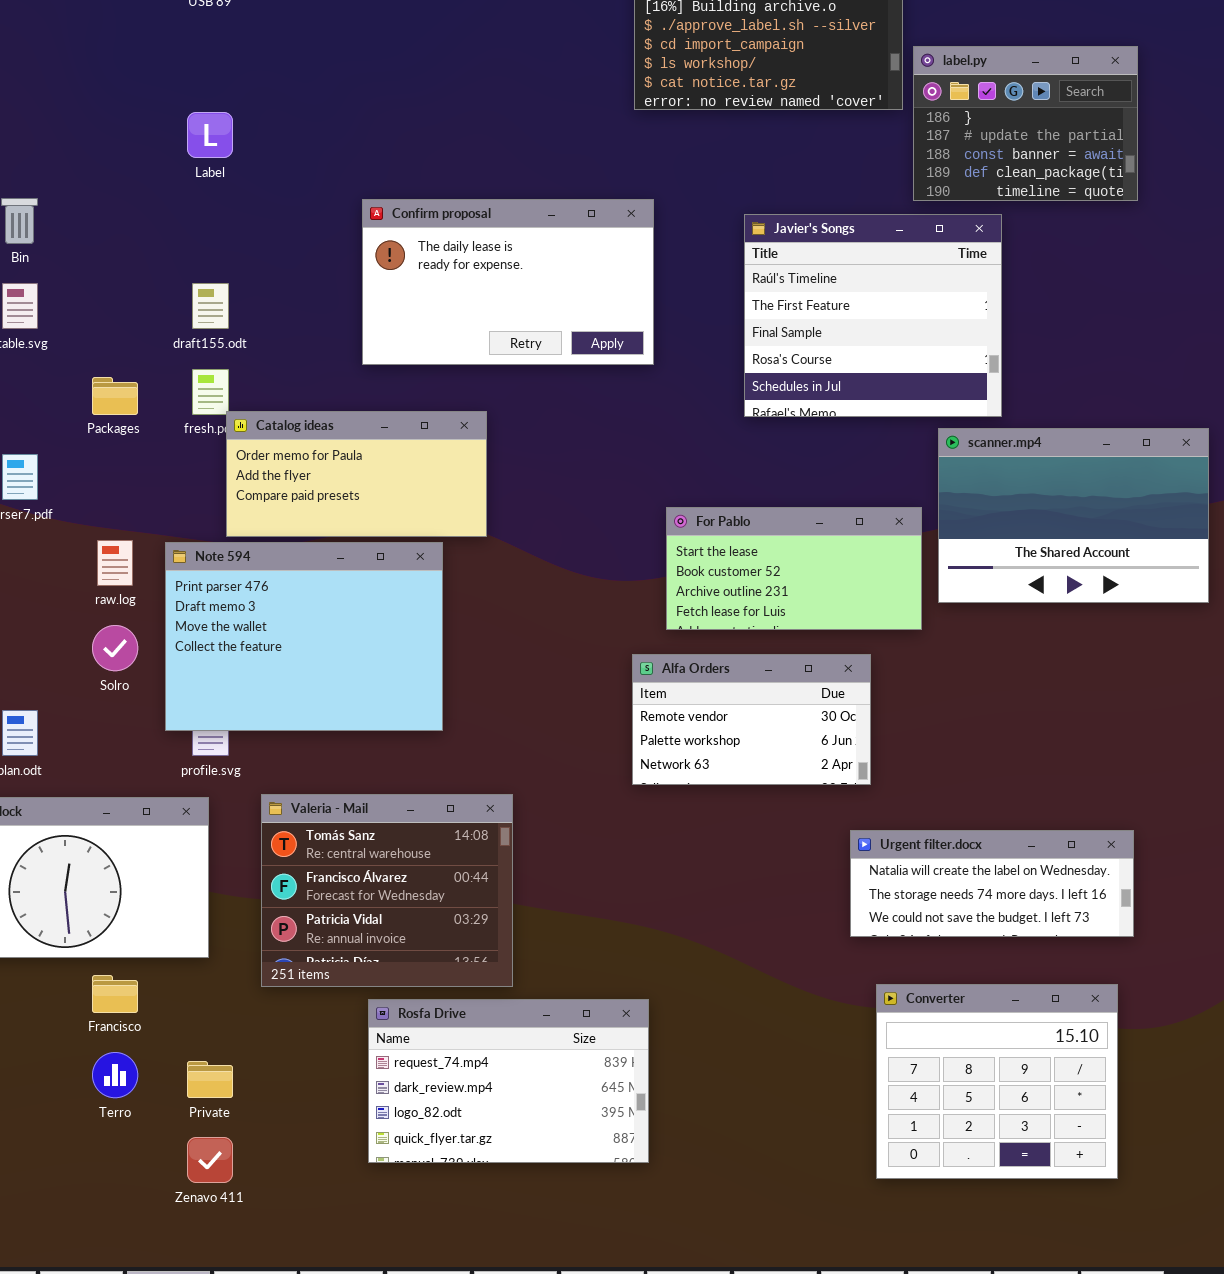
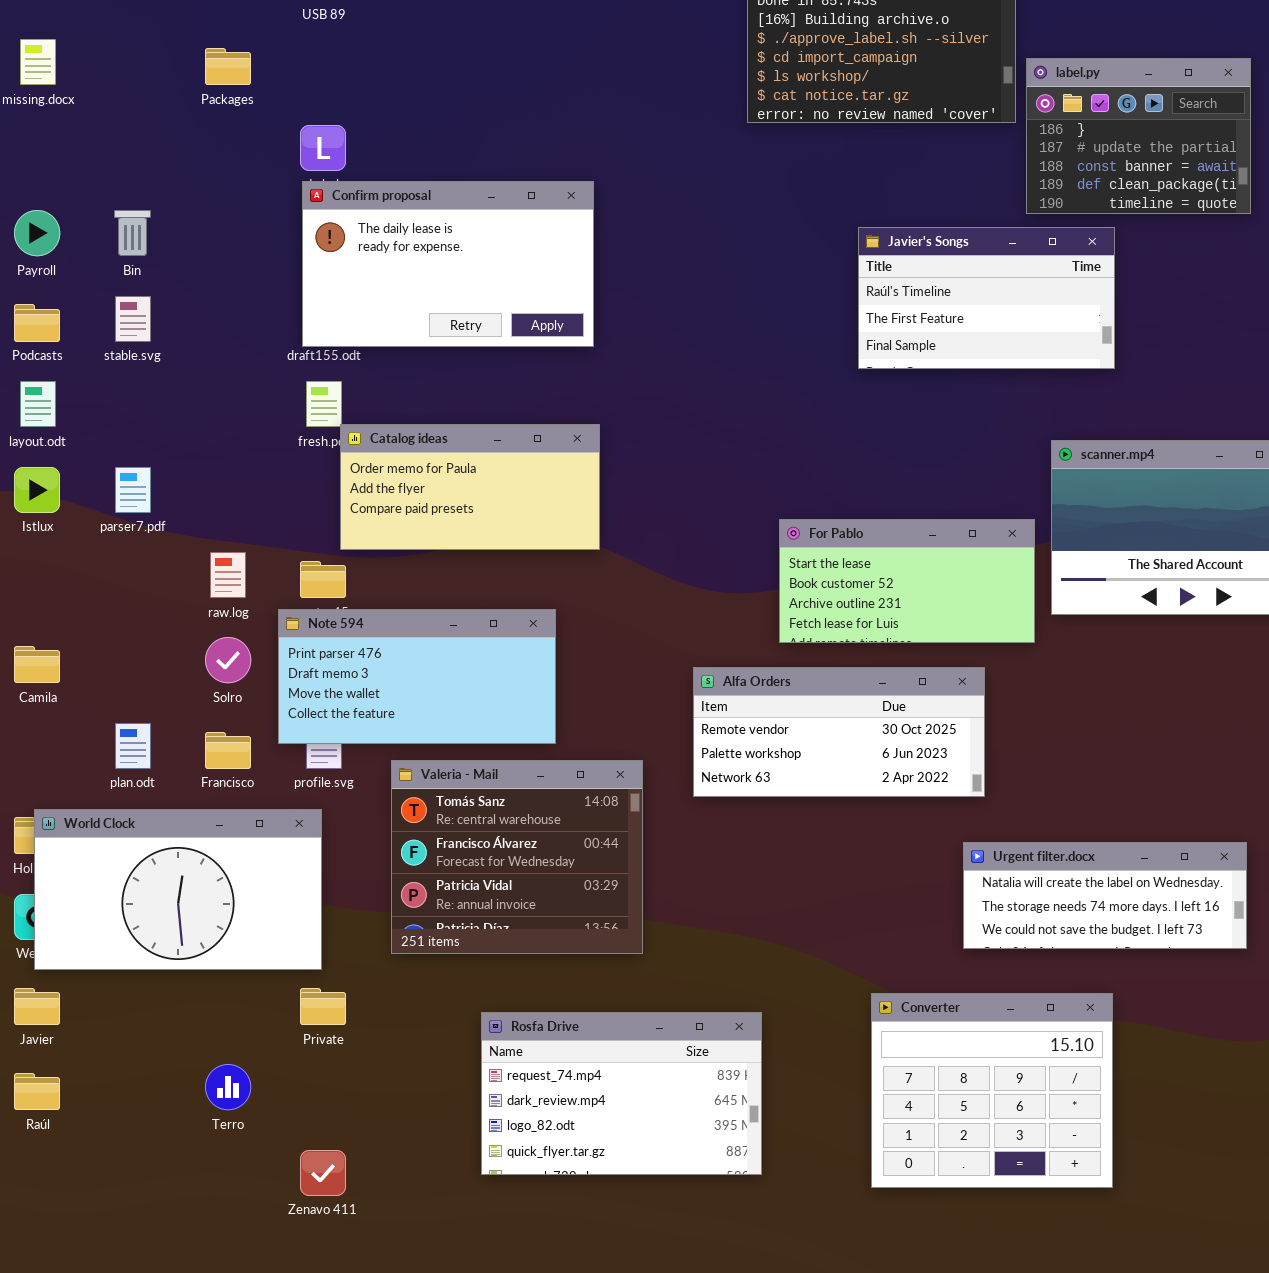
Confirm proposal: [362,199,654,365] -> [302,181,594,347], moved
Javier's Songs: [744,214,1002,417] -> [858,227,1115,369], resized
Packages: [92,377,138,415] -> [205,48,251,85], moved
Note 594: [165,542,443,731] -> [278,609,556,744], resized
Alfa Orders: [632,654,871,785] -> [693,667,985,797], resized
Valeria - Mail: [261,794,513,987] -> [391,760,643,954], moved
Francisco: [92,975,138,1013] -> [205,732,251,769], moved
Converter: [876,984,1118,1179] -> [871,993,1113,1188], moved
Private: [187,1061,233,1098] -> [300,988,346,1025], moved

